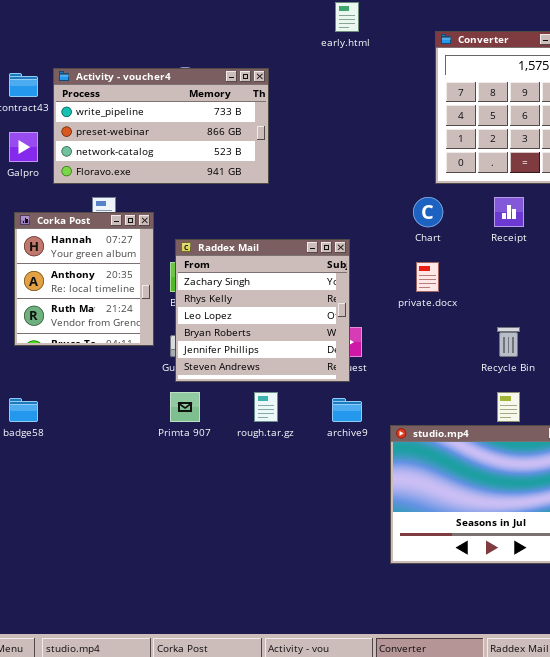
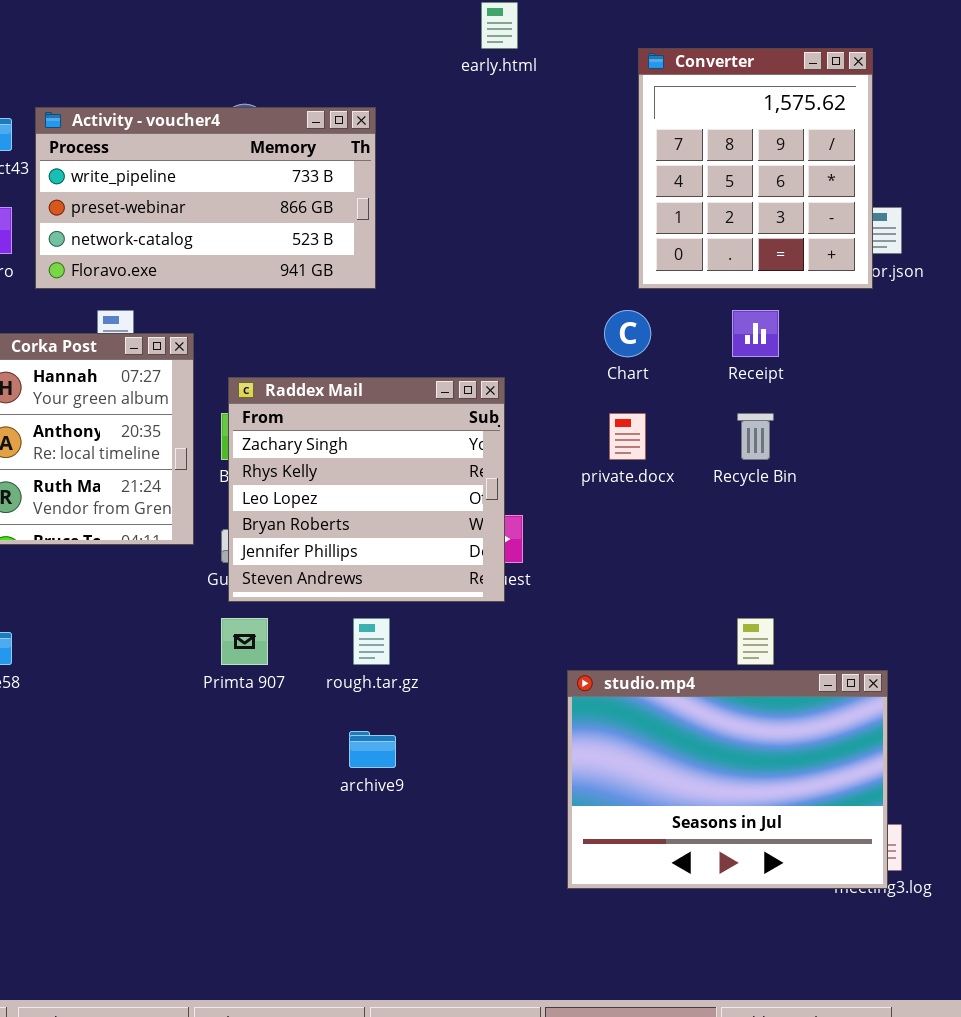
Recycle Bin: [497,327,520,357] -> [737,413,774,460], moved
archive9: [332,398,362,422] -> [349,731,396,768], moved

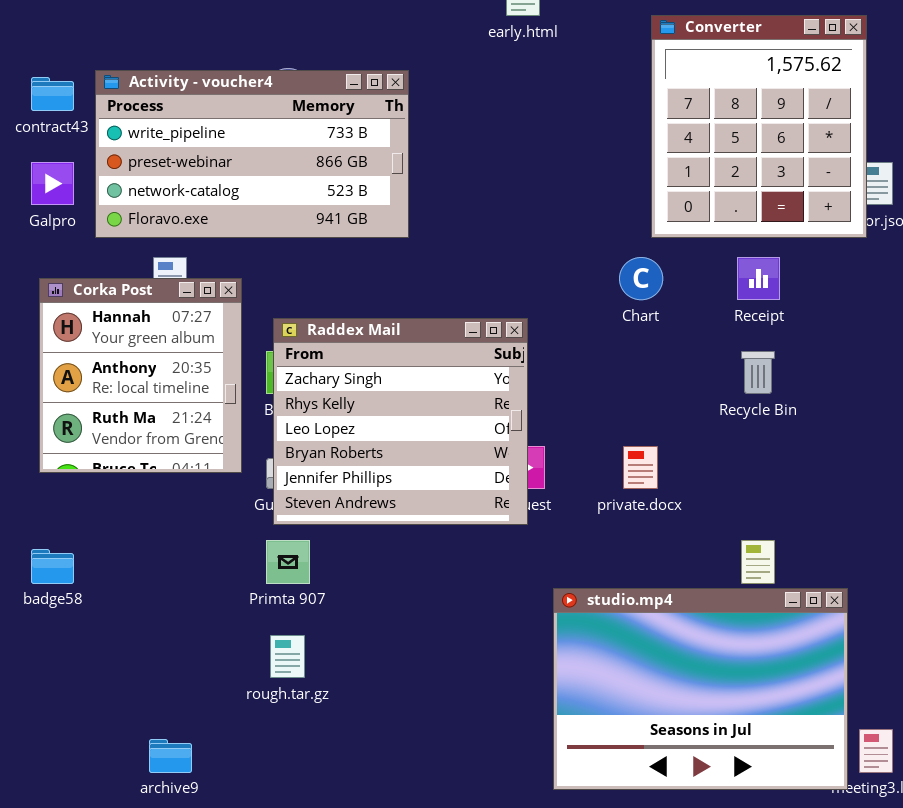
private.docx: [609,413,646,460] -> [623,446,658,489], moved
rough.tar.gz: [353,618,390,665] -> [270,635,305,678], moved
studio.mp4: [567,670,888,889] -> [553,588,848,790], moved
archive9: [349,731,396,768] -> [149,739,192,773], moved

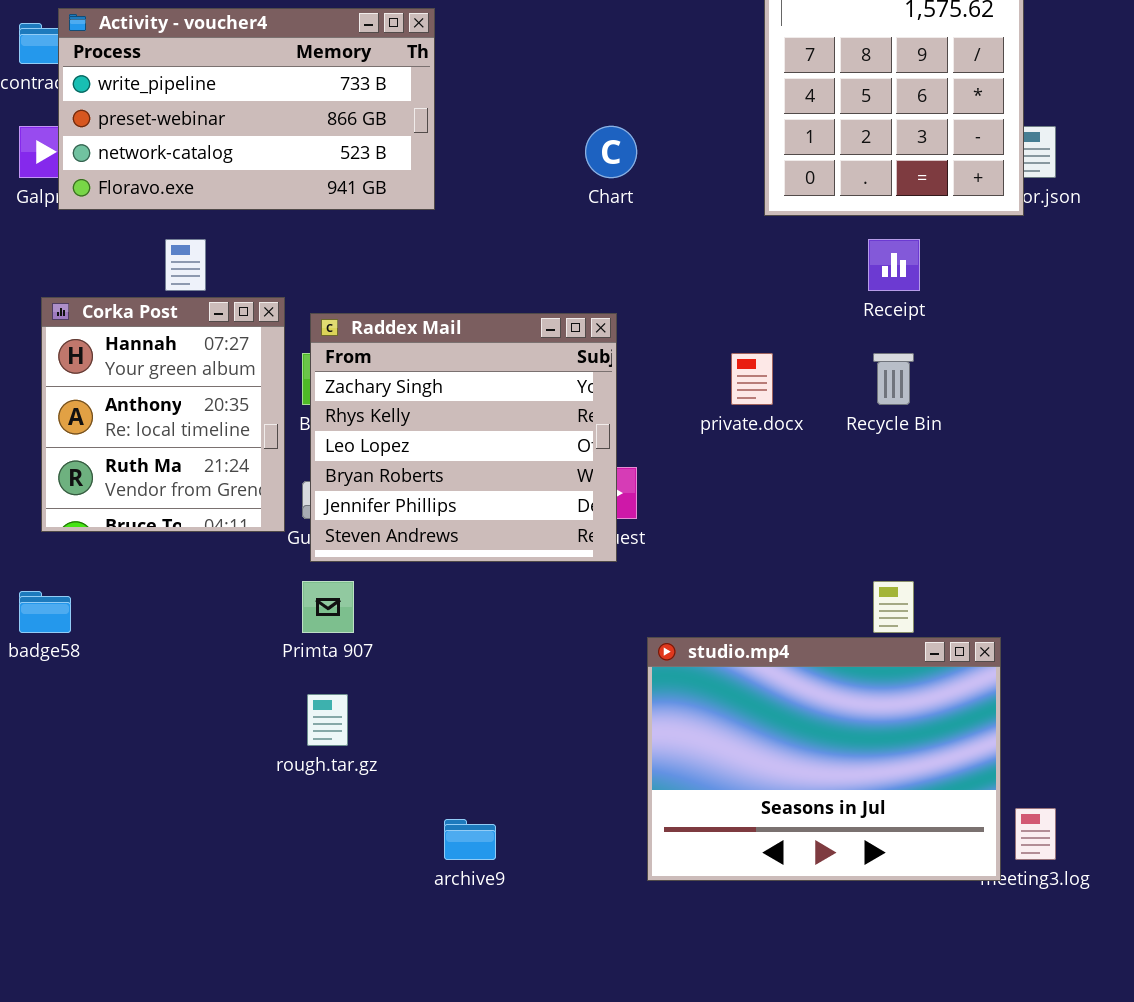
Activity - voucher4: [95,70,409,238] -> [58,8,435,210], moved
Chart: [619,257,663,300] -> [585,126,637,178], moved
Corka Post: [39,278,242,473] -> [41,297,285,532], moved
private.docx: [623,446,658,489] -> [731,353,773,405], moved
archive9: [149,739,192,773] -> [444,819,496,860], moved

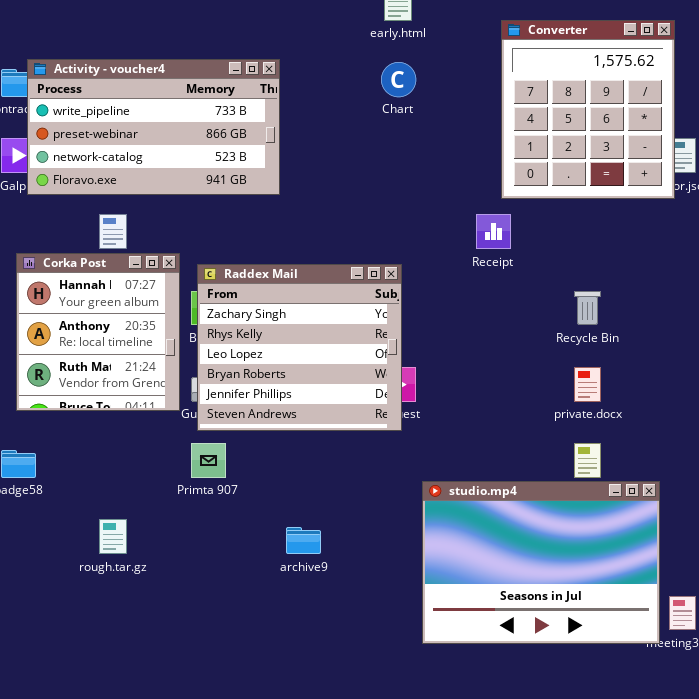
Chart: [585,126,637,178] -> [381,62,416,97], moved
Receipt: [868,239,920,291] -> [476,214,511,249], moved
private.docx: [731,353,773,405] -> [574,367,601,402], moved
rough.tar.gz: [307,694,348,746] -> [99,519,127,554], moved
archive9: [444,819,496,860] -> [286,527,321,554], moved

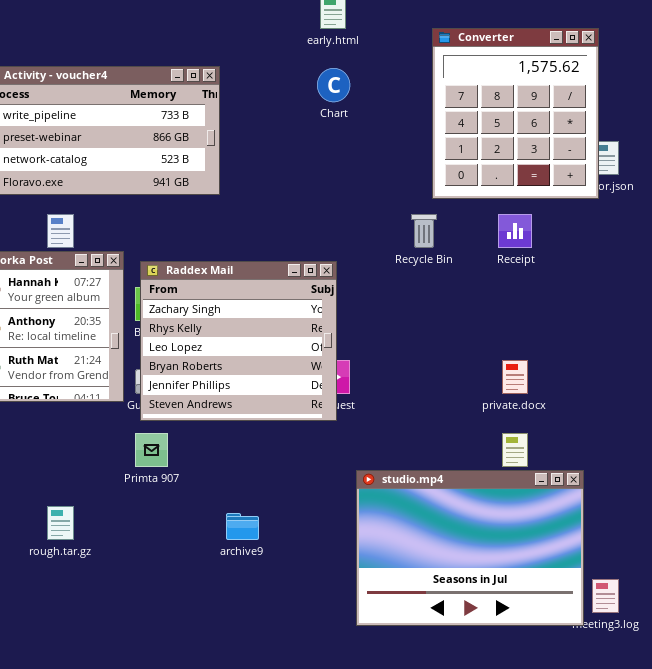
Receipt: [476,214,511,249] -> [498,214,532,248], moved
Recycle Bin: [574,291,601,325] -> [411,214,437,248], moved

